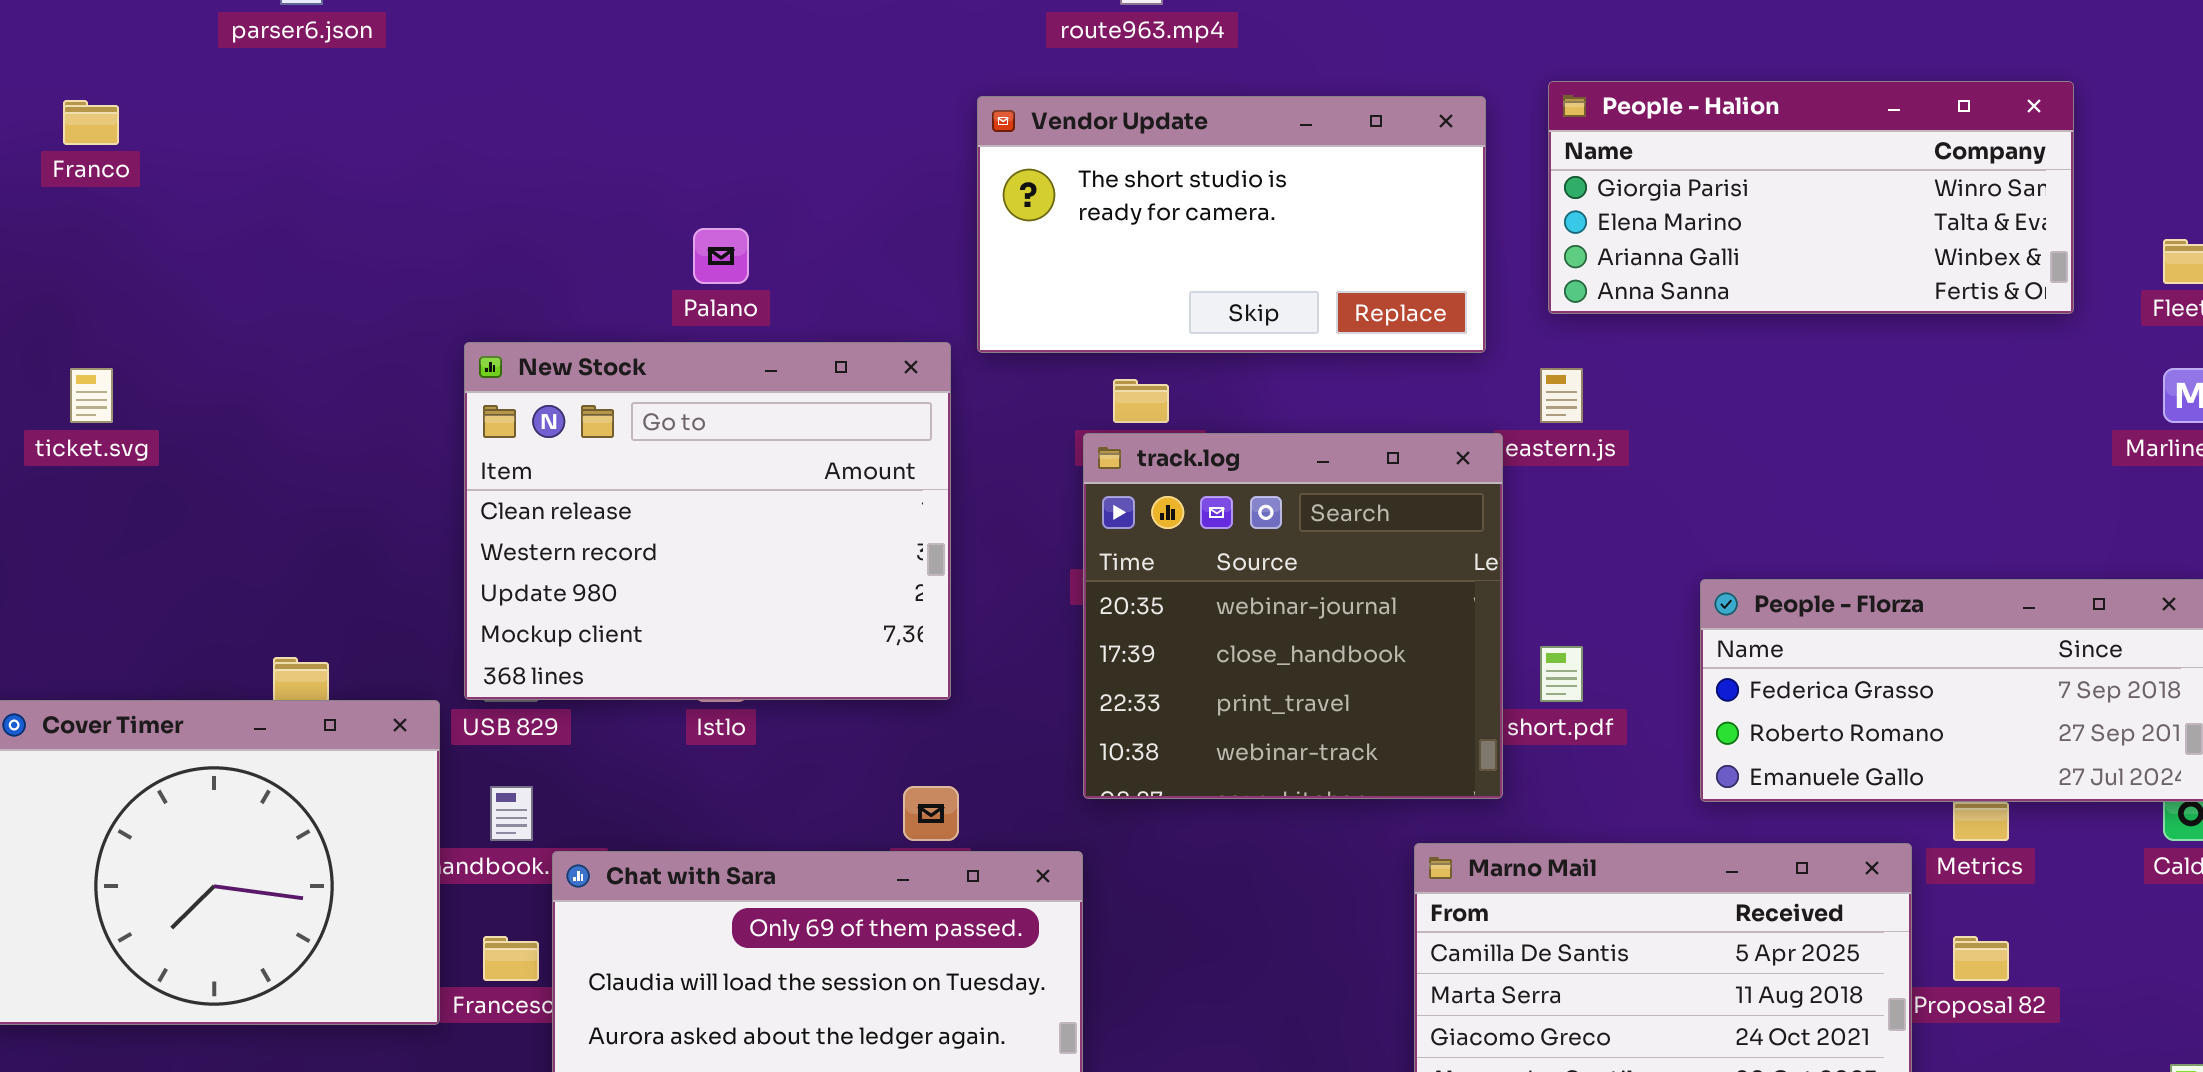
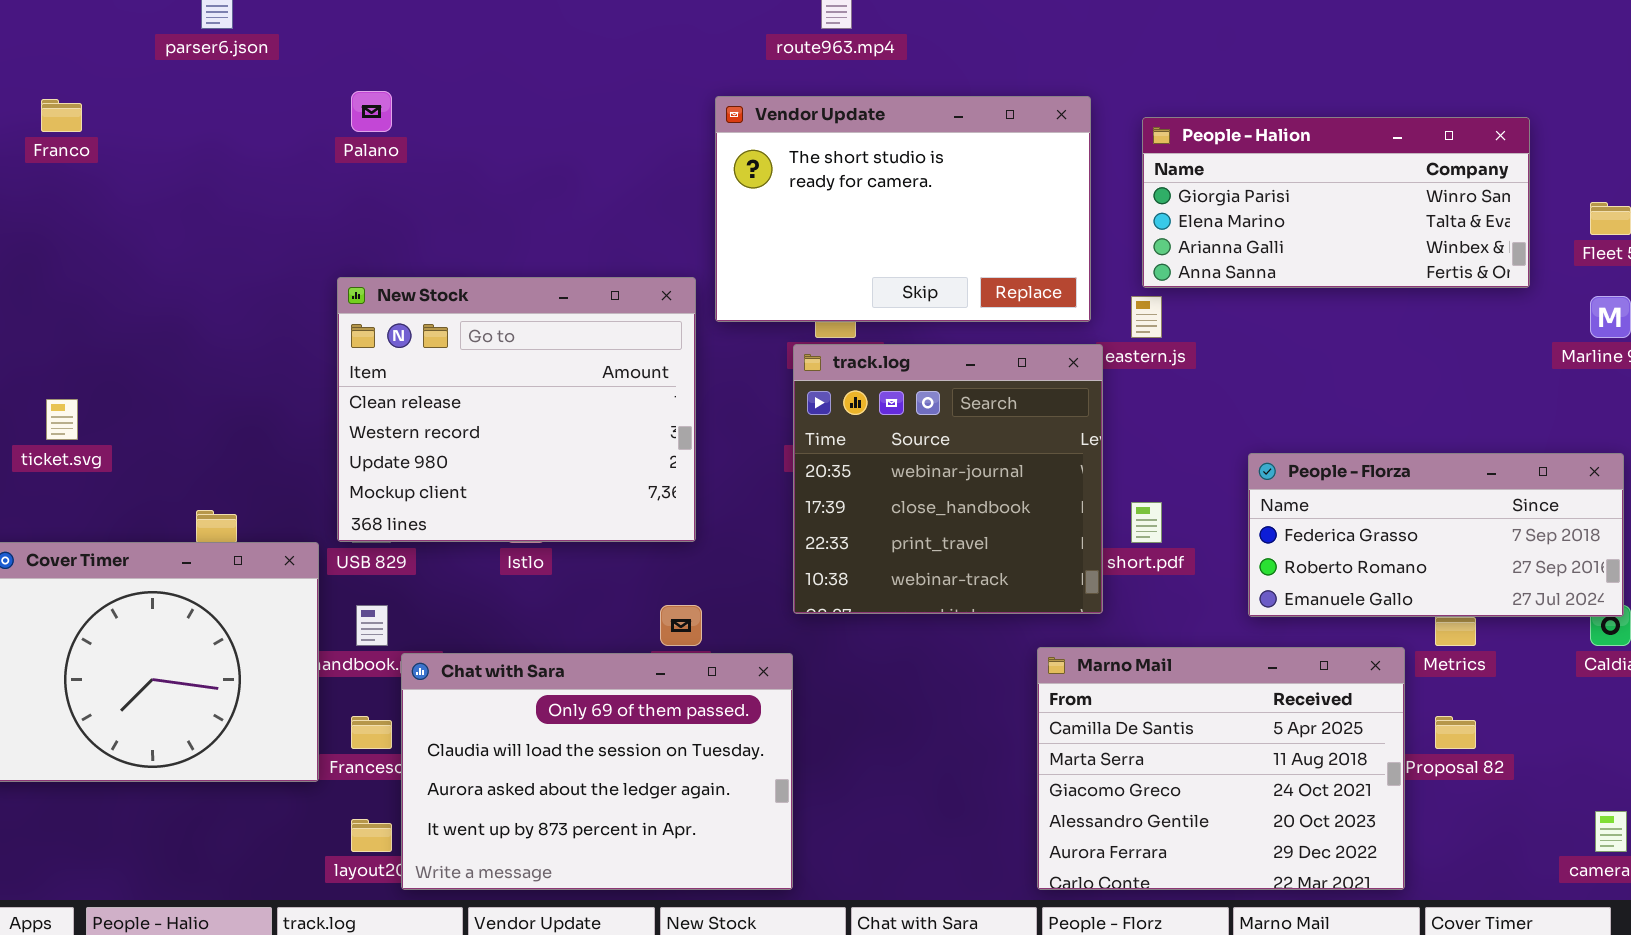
People - Halion: [1548,81,2074,314] -> [1142,117,1530,288], moved
Vendor Update: [977,96,1486,353] -> [715,96,1091,322], resized
Palano: [693,228,749,284] -> [351,91,392,132], moved
ticket.svg: [70,368,113,423] -> [46,399,78,440], moved

